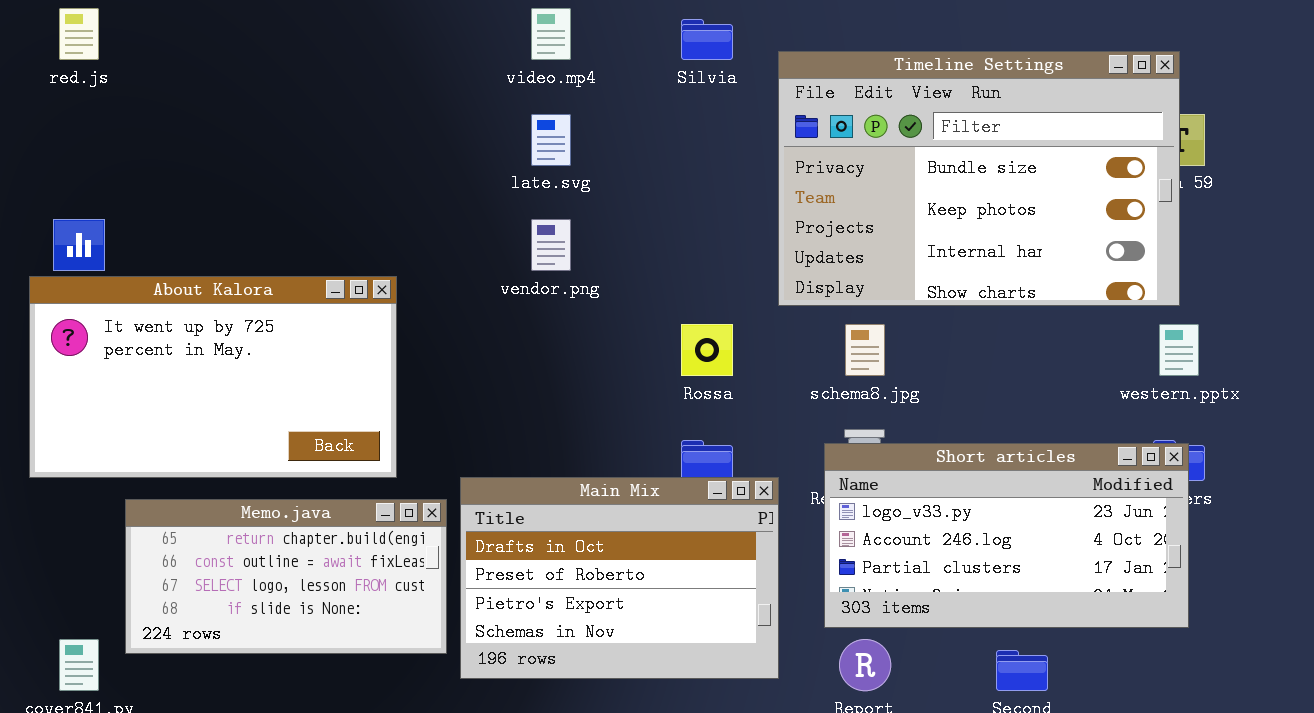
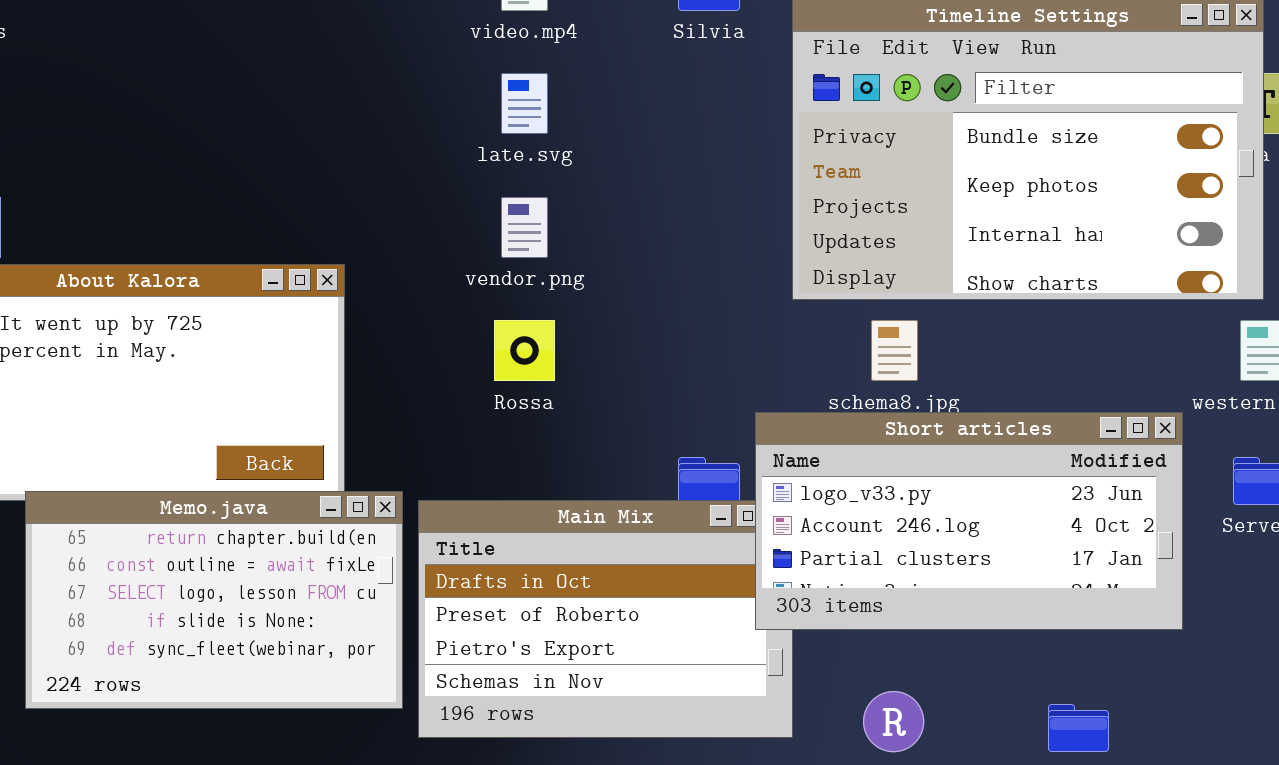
Rossa: [681,324,733,376] -> [494,320,555,381], moved
Short articles: [824,443,1189,628] -> [755,412,1183,630], moved
Memo.java: [125,499,447,654] -> [25,491,403,709], resized

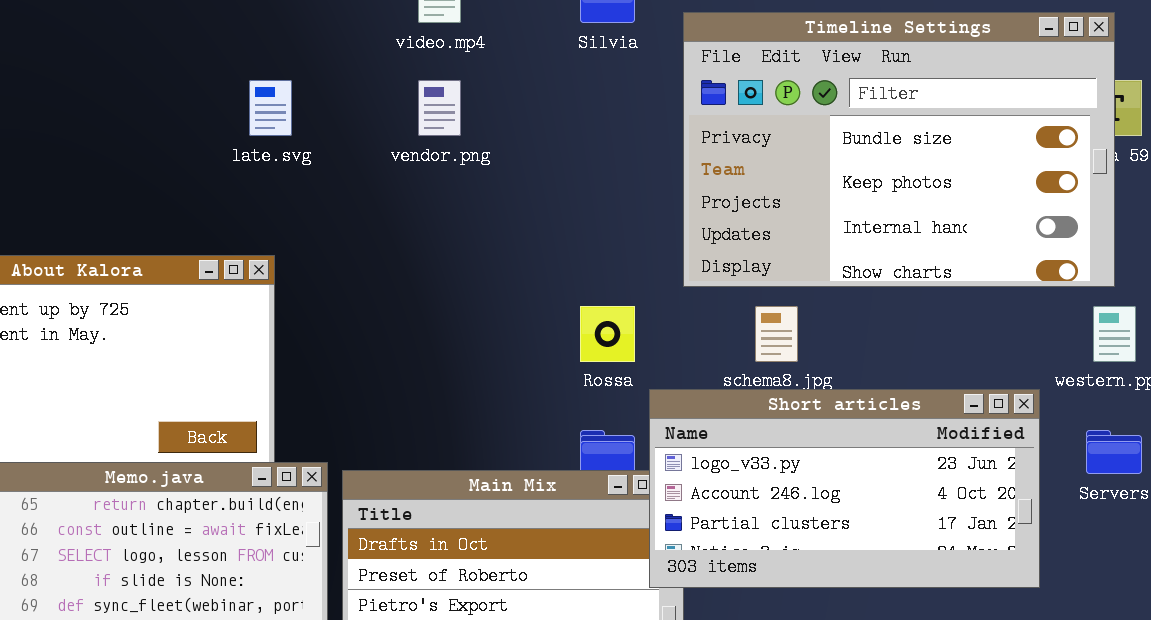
late.svg: [501,73,548,134] -> [249,80,292,136], moved
vendor.png: [501,197,548,258] -> [418,80,461,136], moved
Rossa: [494,320,555,381] -> [580,306,635,362], moved

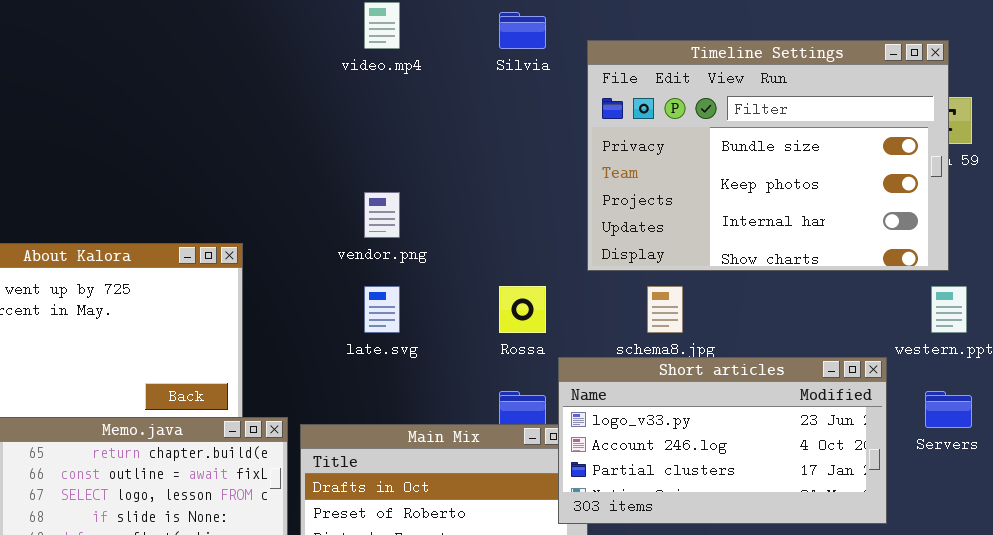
late.svg: [249,80,292,136] -> [364,286,400,333], moved
vendor.png: [418,80,461,136] -> [364,192,400,238], moved

